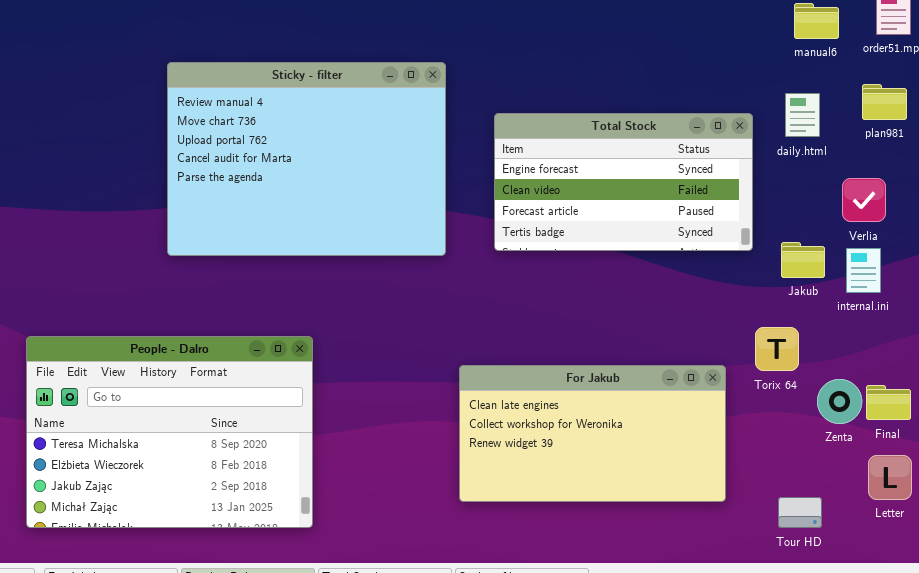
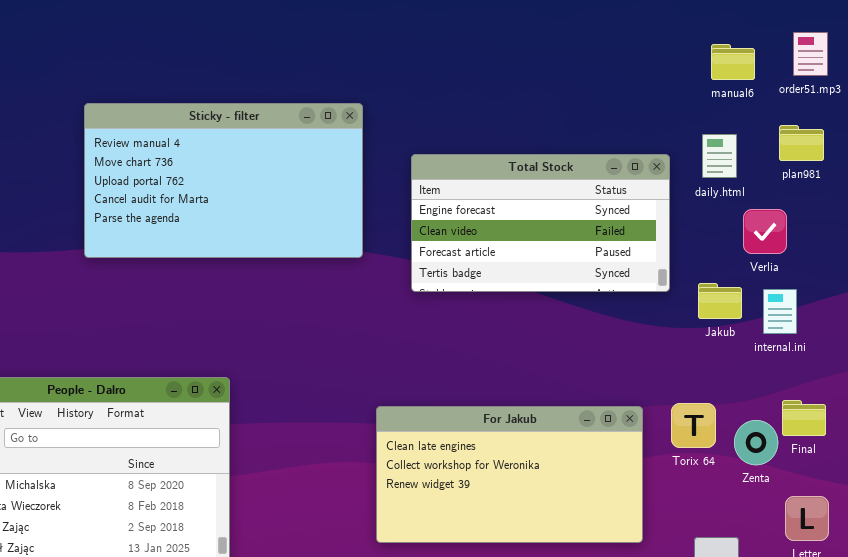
Sticky - filter: [167,62,446,256] -> [84,103,363,258], resized
Verlia: [842,178,886,222] -> [743,209,787,254], moved
Torix 64: [755,327,799,371] -> [671,403,716,448], moved
Final: [866,385,911,420] -> [782,400,826,436], moved

